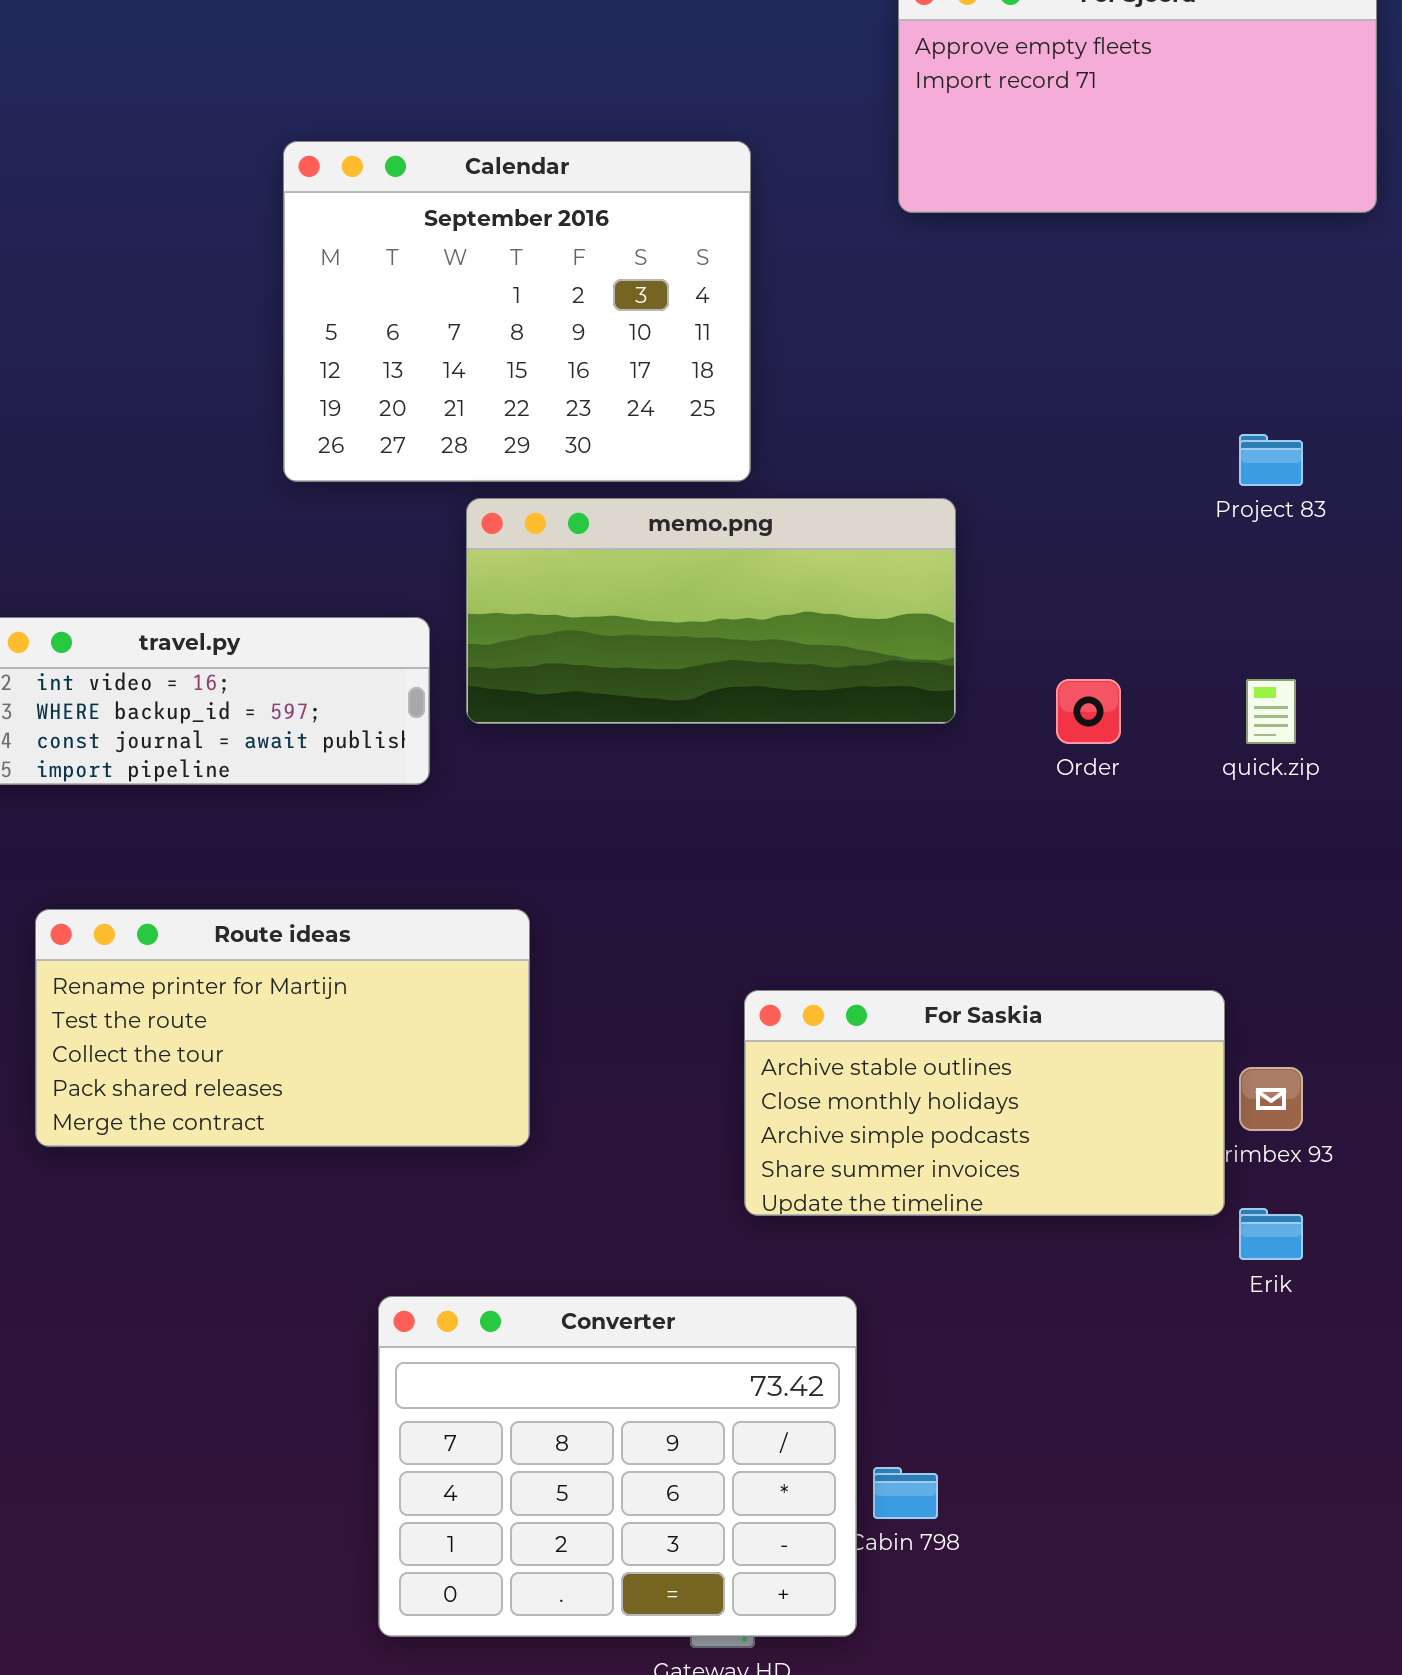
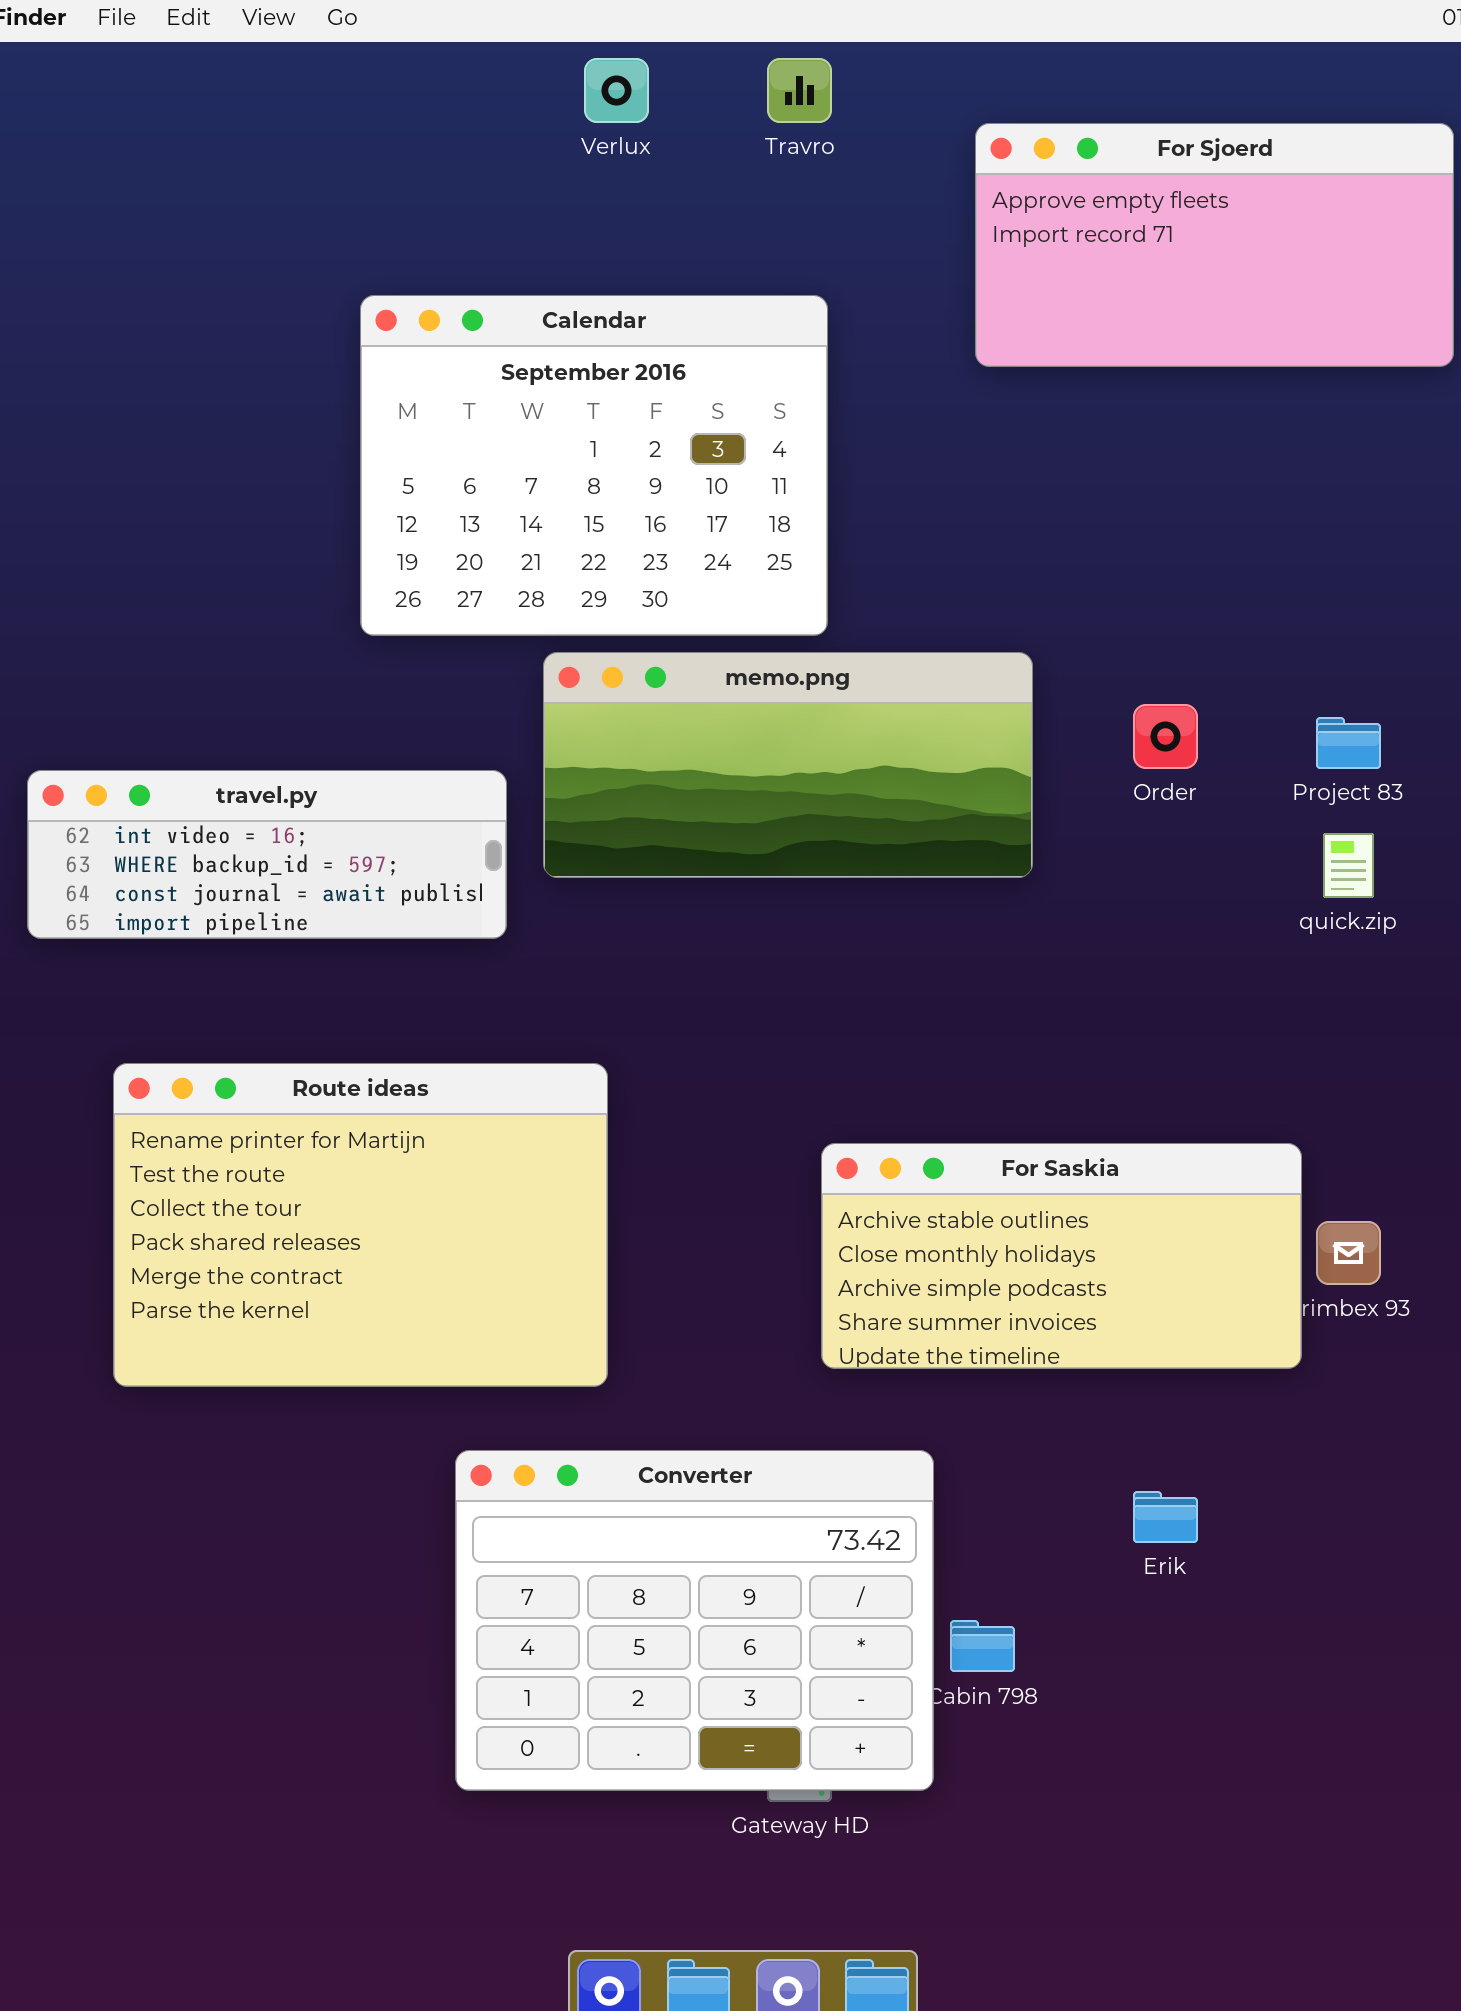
Project 83: [1239,434,1303,486] -> [1316,717,1381,769], moved
Order: [1056,679,1121,744] -> [1133,704,1198,769], moved
Route ideas: [35,909,530,1147] -> [113,1063,608,1387], resized
Erik: [1239,1208,1303,1260] -> [1133,1491,1198,1543], moved

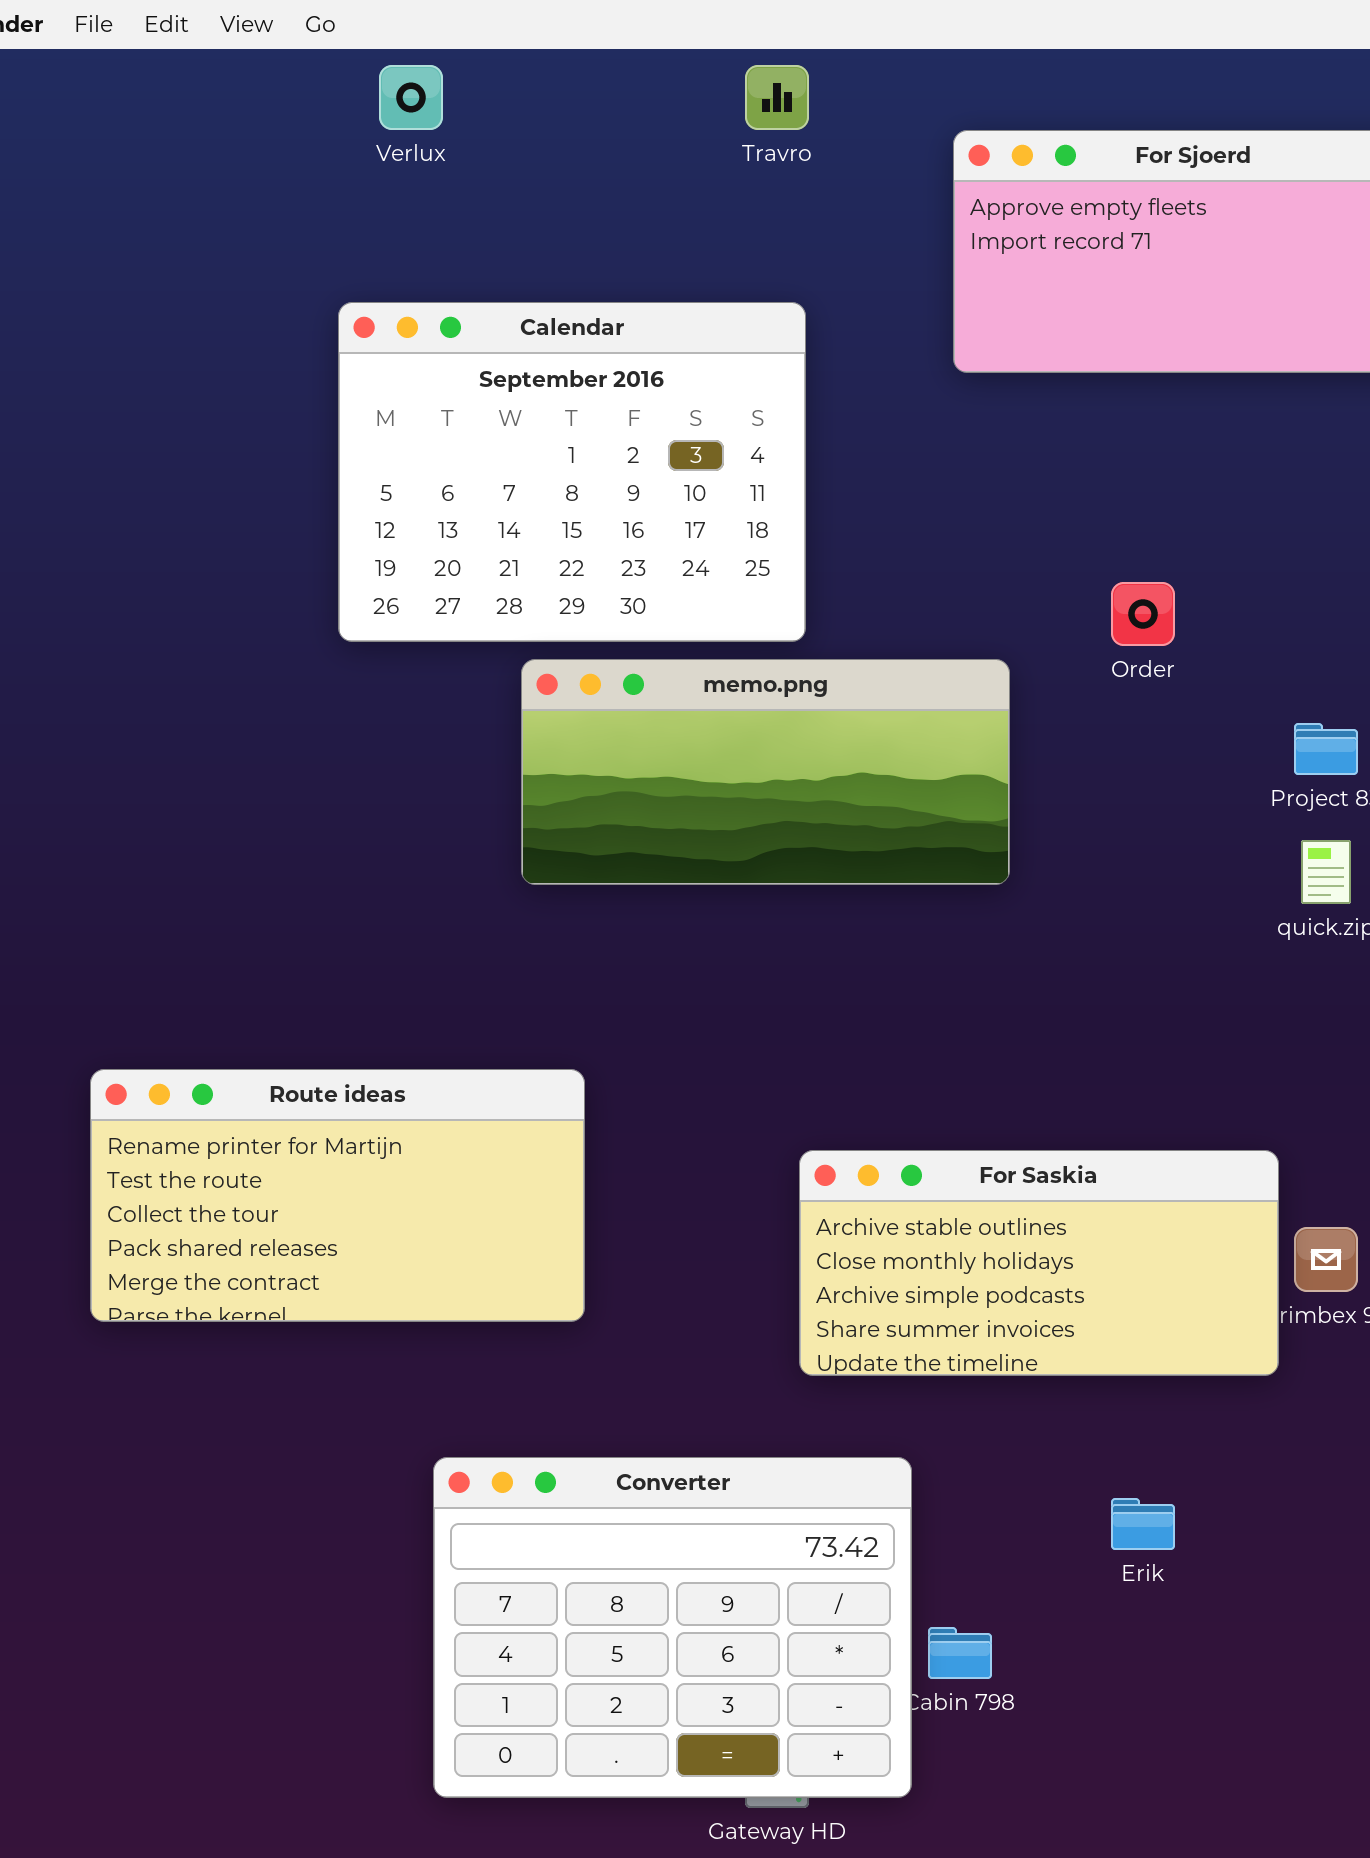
Verlux: [584,58,649,123] -> [379,65,443,130], moved
Order: [1133,704,1198,769] -> [1111,582,1175,646], moved
travel.py: [27,770,507,939] -> none, closed
Route ideas: [113,1063,608,1387] -> [90,1069,585,1322], resized

